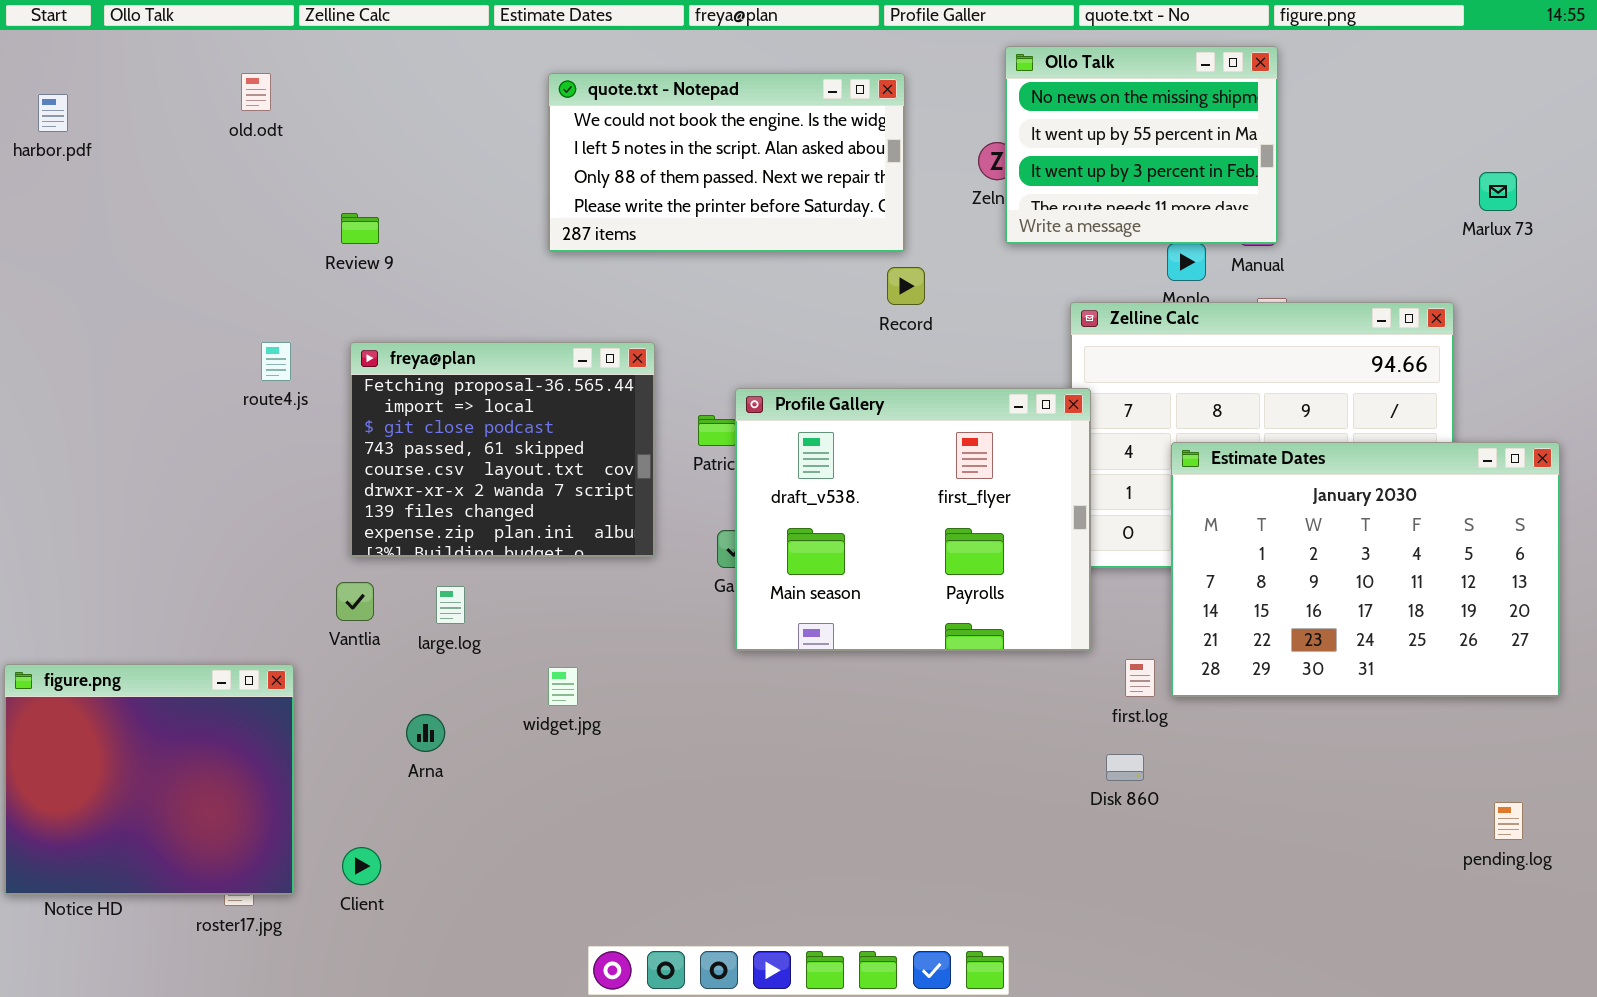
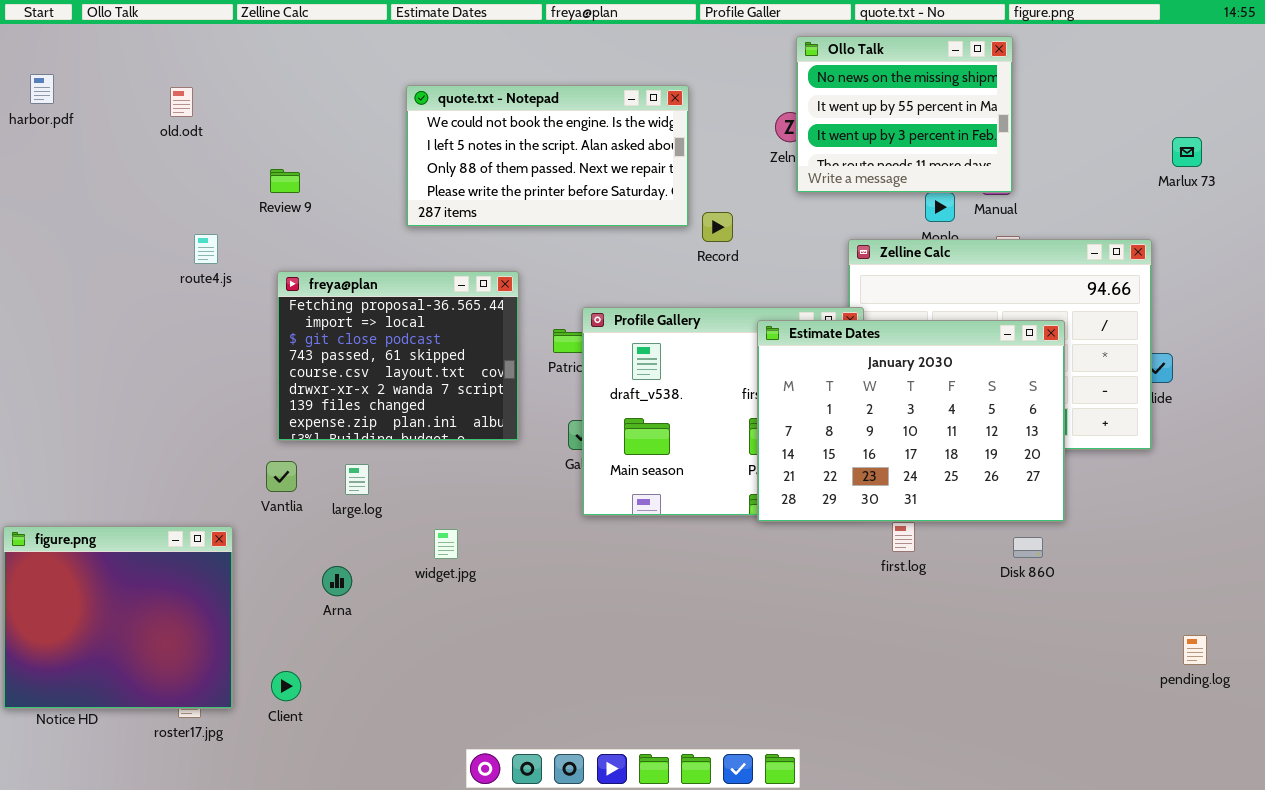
old.odt: [241,73,271,111] -> [170,87,193,117], moved
quote.txt - Notepad: [548,73,905,252] -> [406,85,689,227], moved
route4.js: [261,342,291,381] -> [194,234,218,264], moved
Estimate Dates: [1171,442,1560,697] -> [757,320,1065,522], moved
Disk 860: [1106,754,1144,781] -> [1013,537,1043,558], moved

